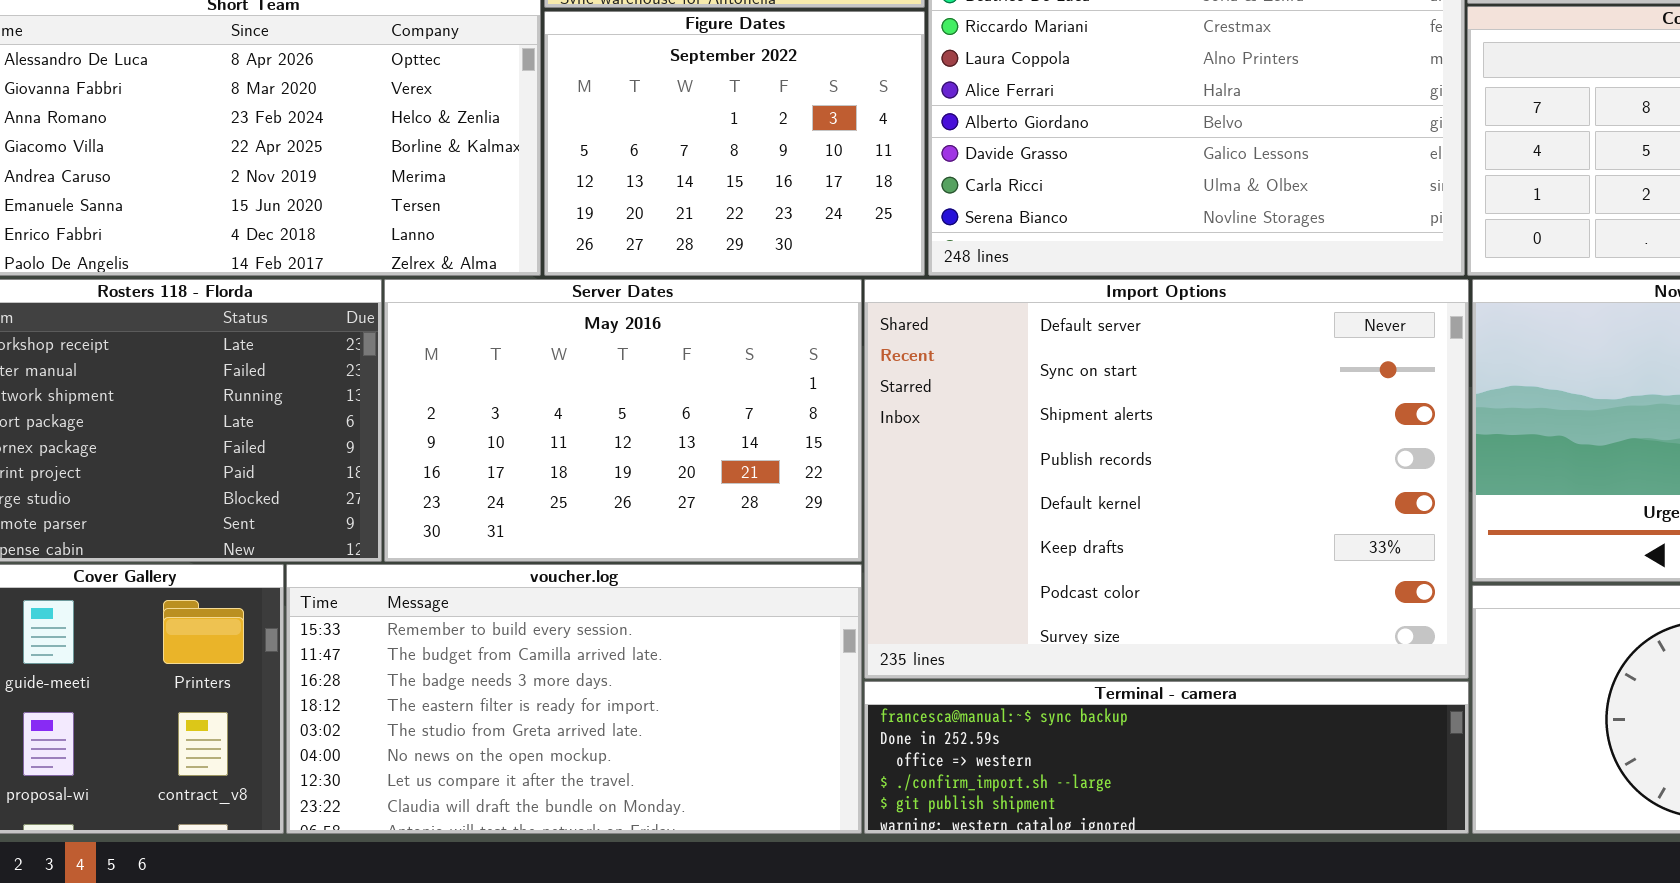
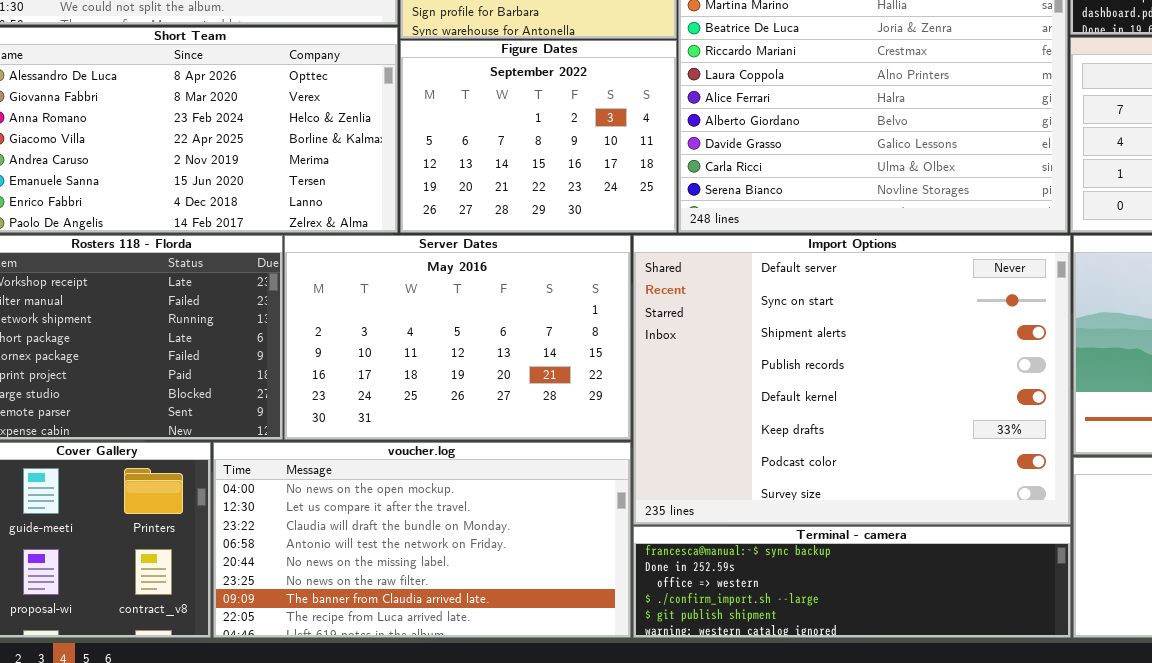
voucher.log: [286,564,862,834] -> [213,442,631,638], scrolled down 5 rows

